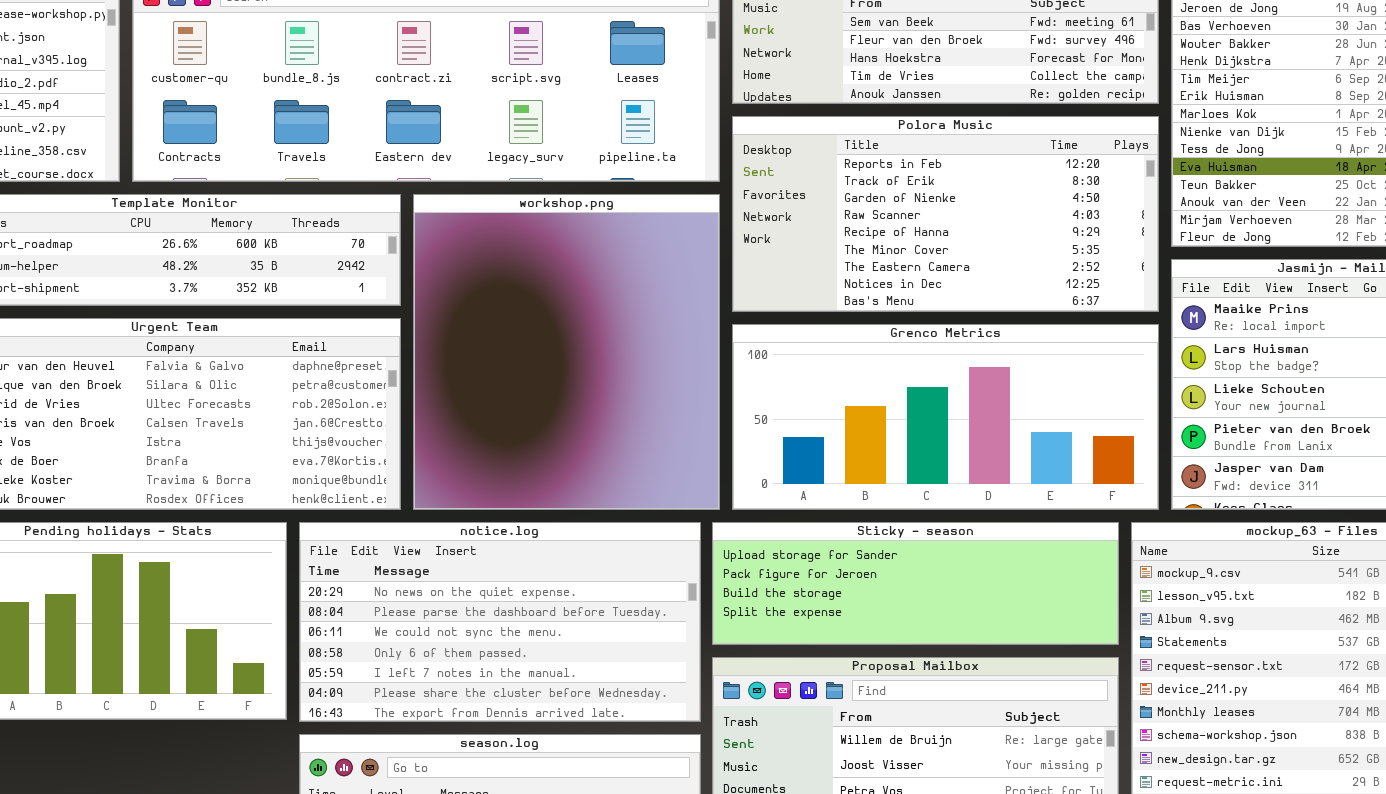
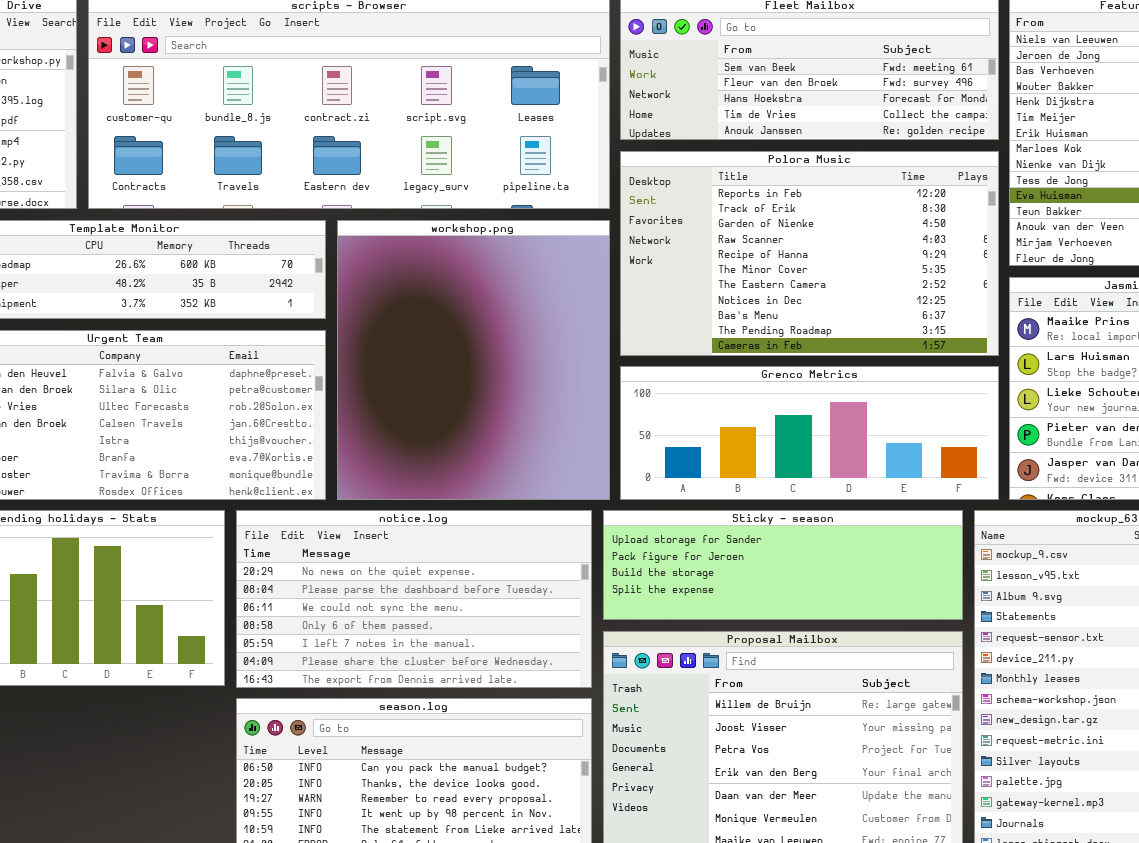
Polora Music: [732,116,1159,312] -> [620,151,999,356], resized
Grenco Metrics: [732,324,1159,510] -> [620,366,999,500], resized

